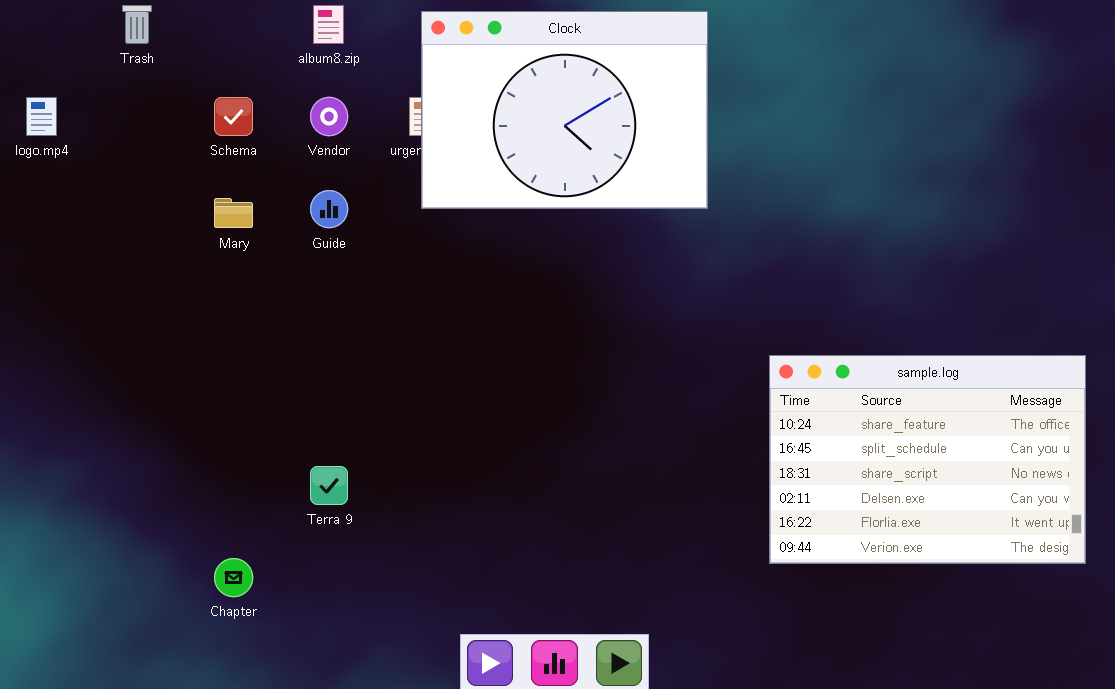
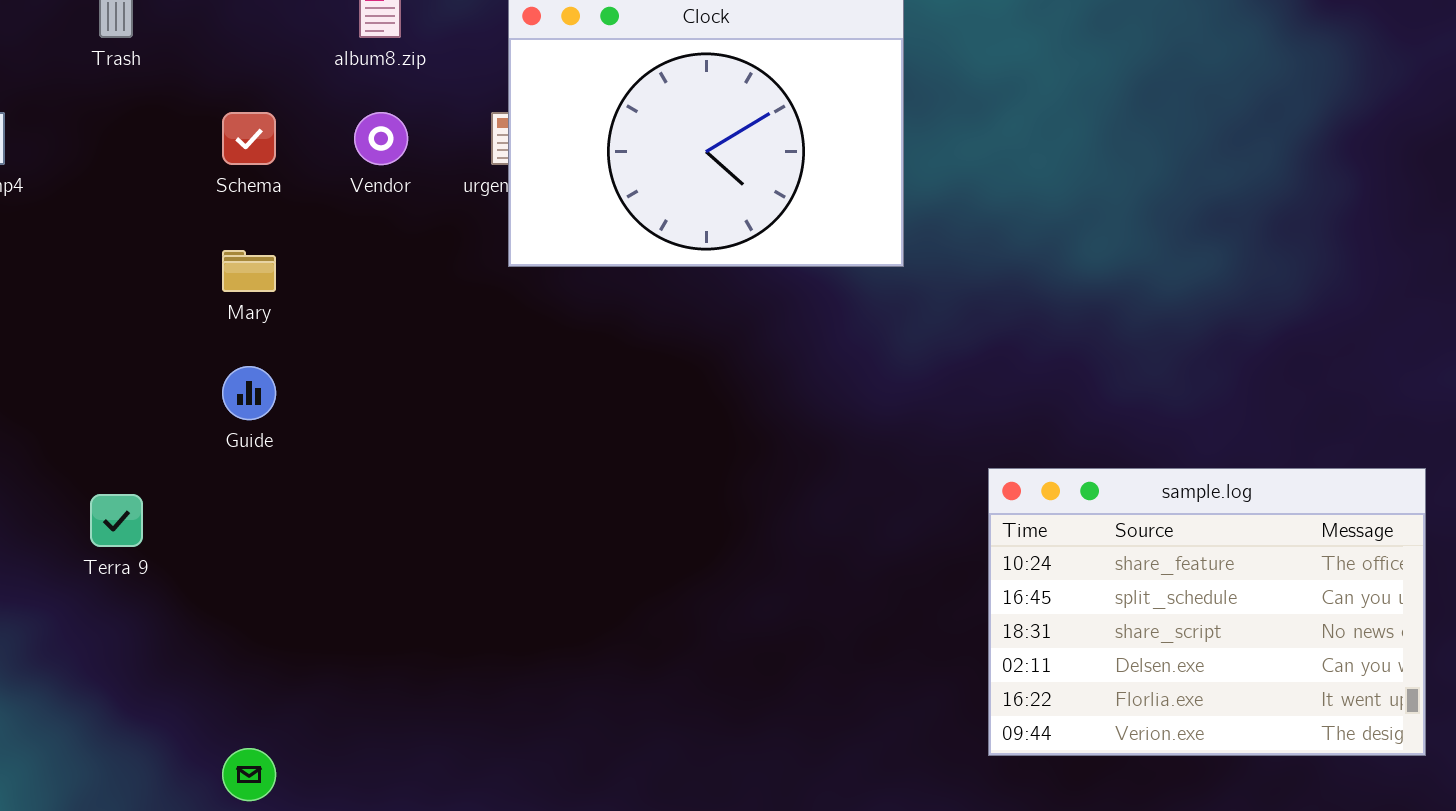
Guide: [310,190,348,228] -> [222,366,276,420], moved
Terra 9: [310,466,348,505] -> [90,494,143,547], moved

